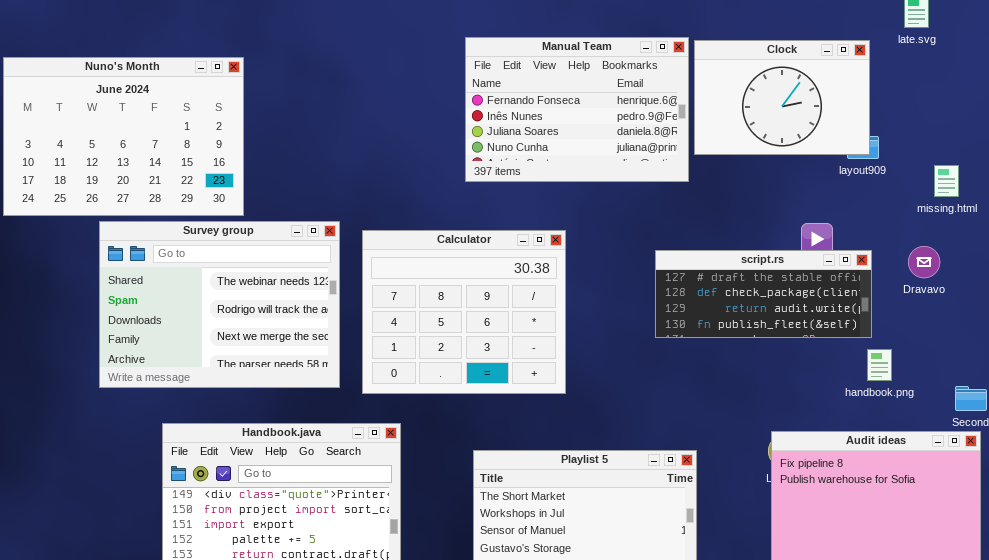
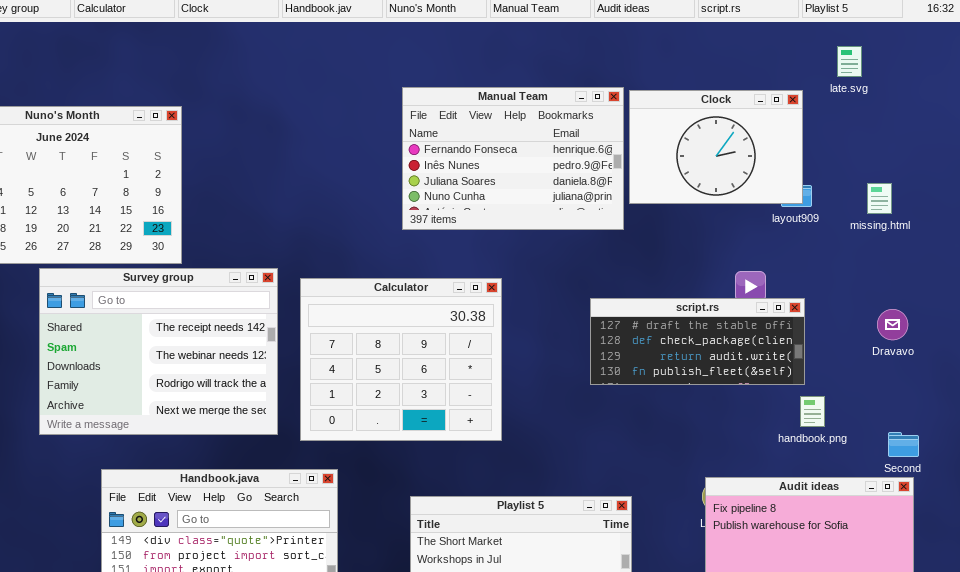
missing.html: [934,165,959,197] -> [867,183,892,214], moved
Survey group: [99,221,340,388] -> [39,268,278,435], scrolled up 1 row
Dravavo: [908,246,940,278] -> [877,309,908,340], moved

